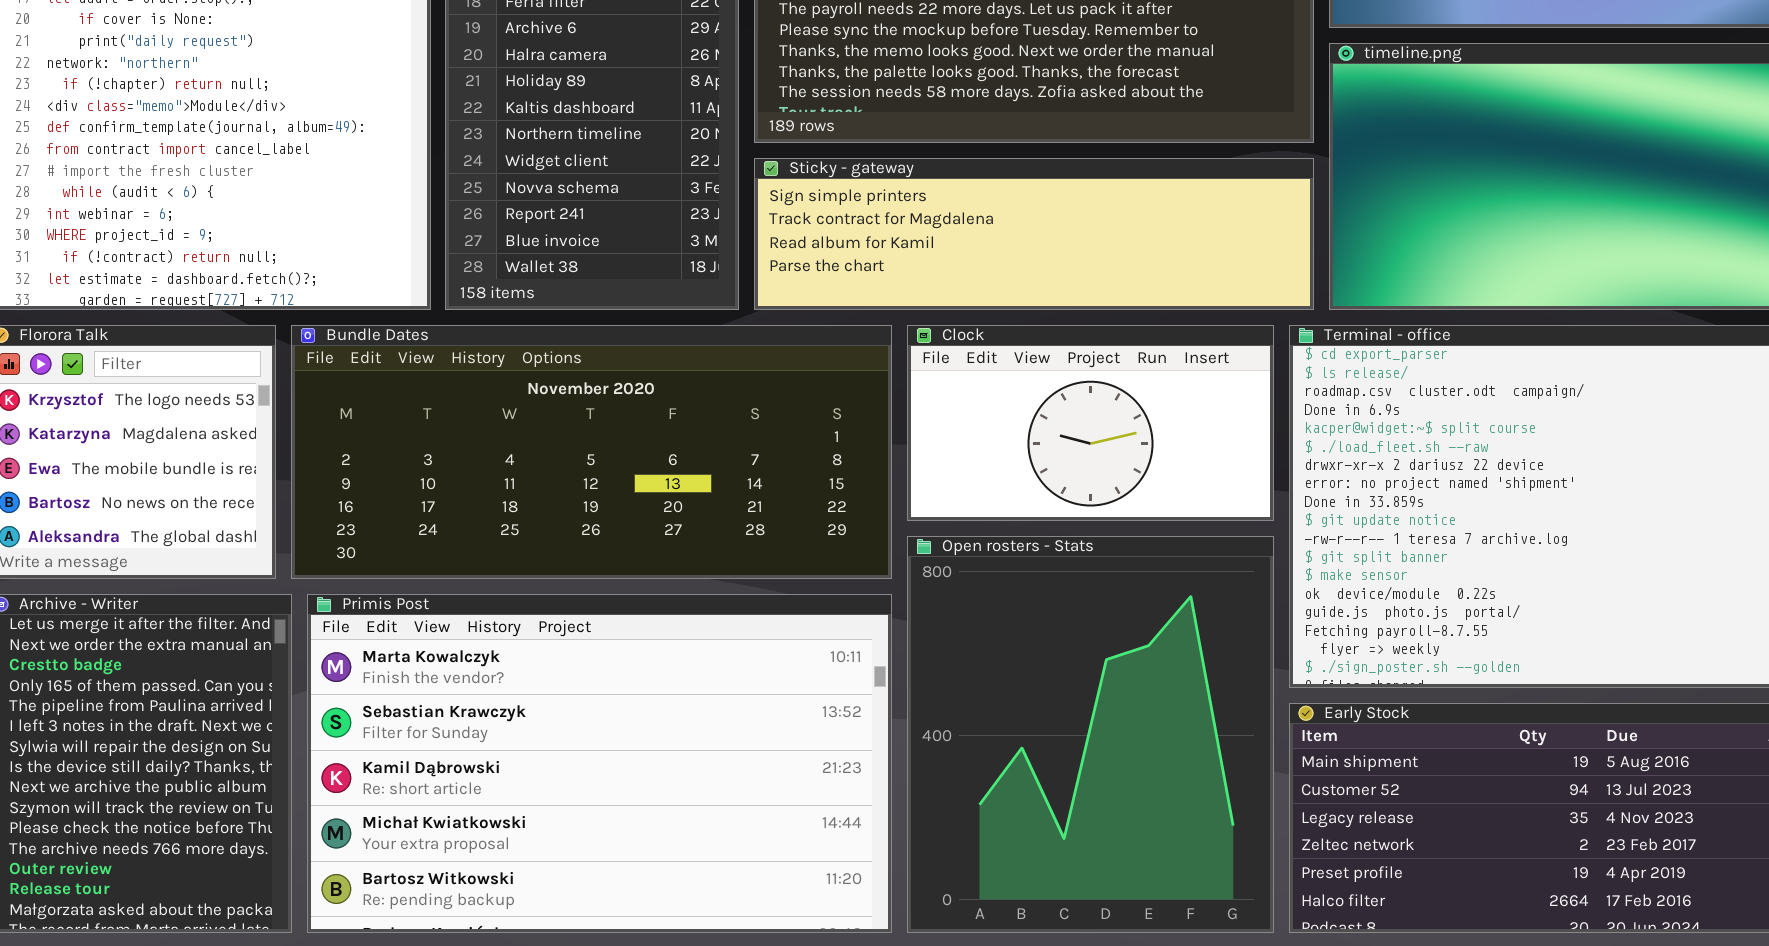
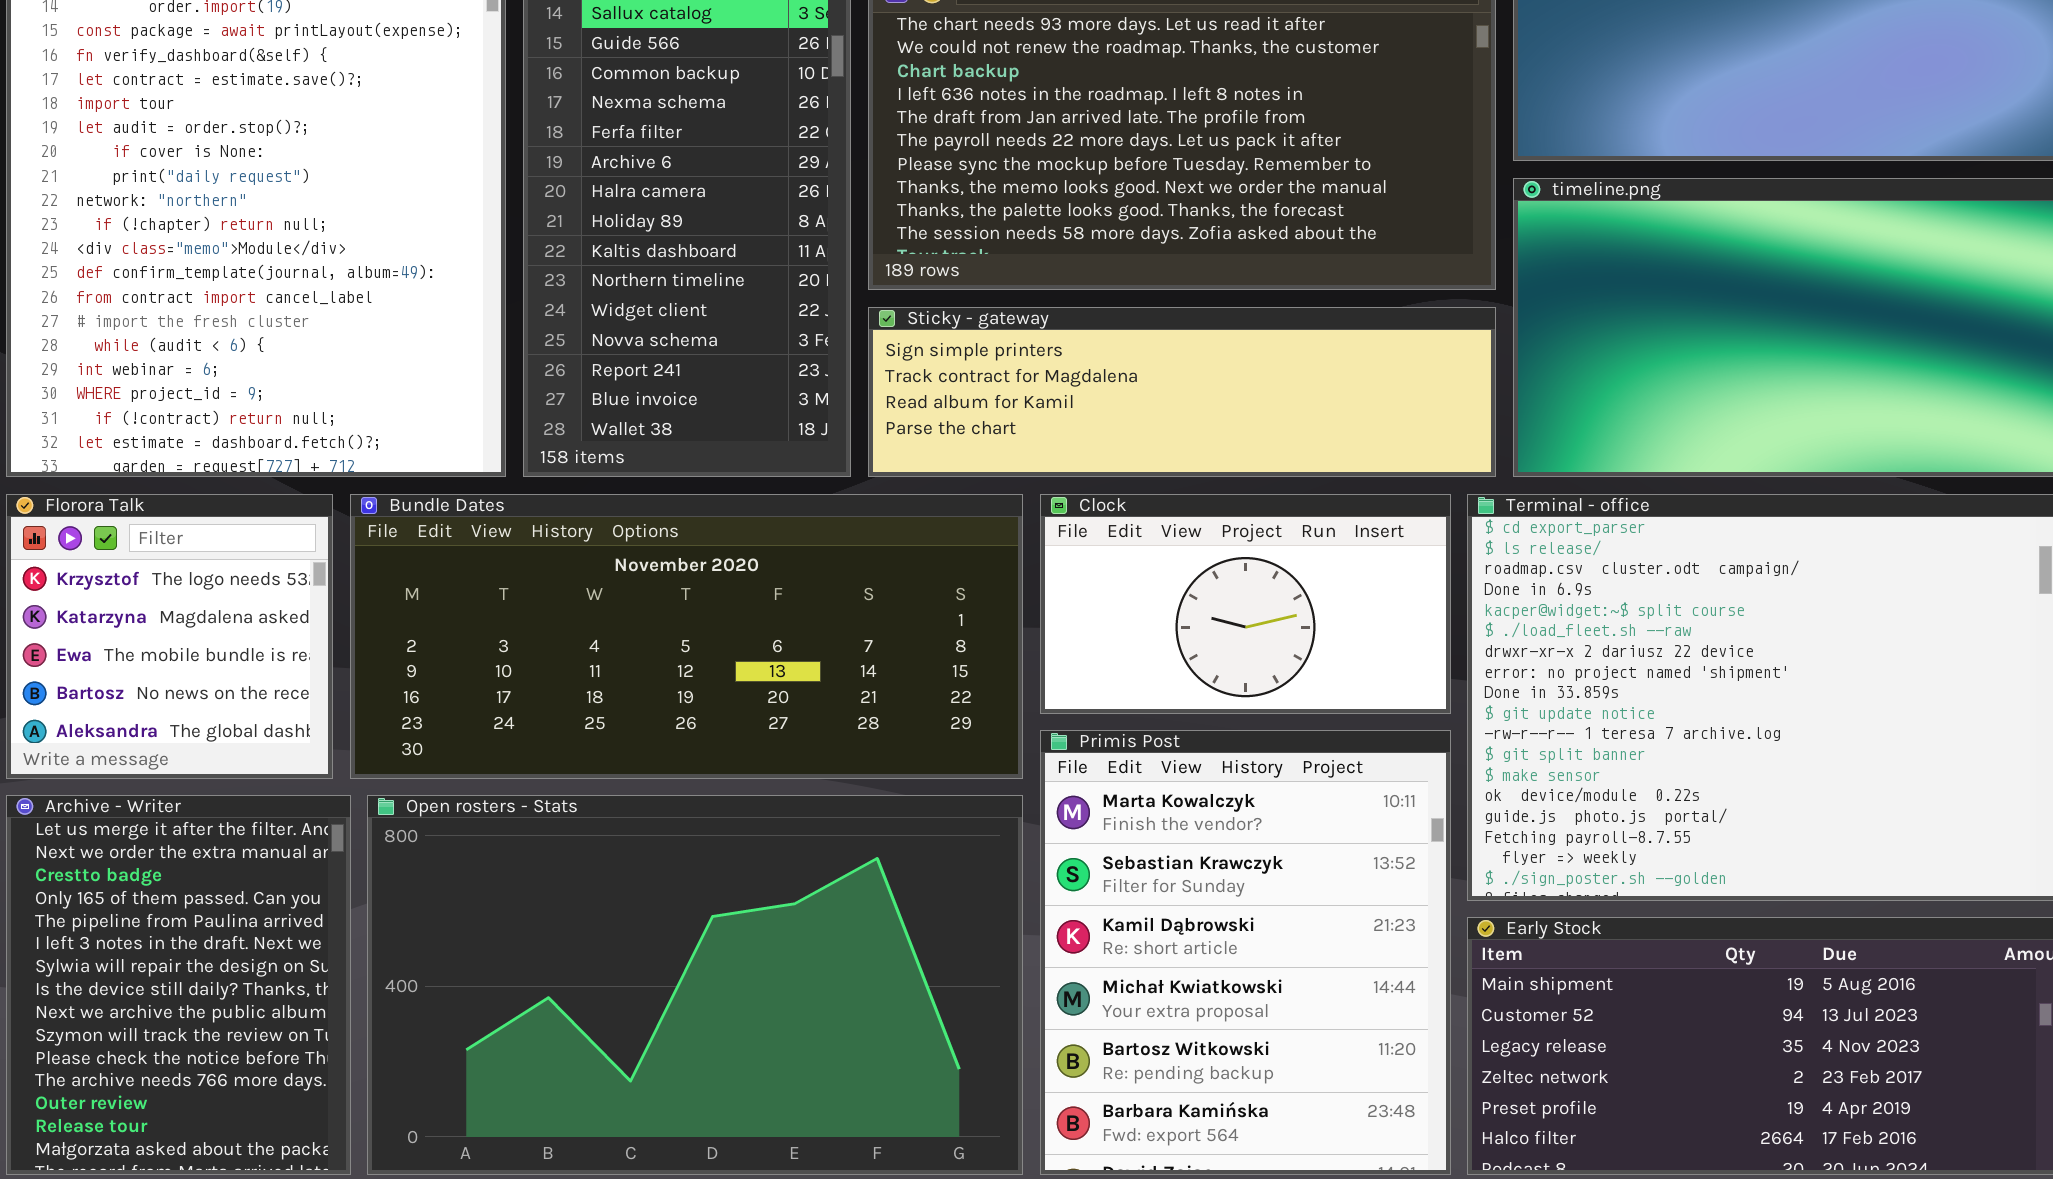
Open rosters - Stats: [907,536,1274,933] -> [367,795,1023,1175], moved, resized
Primis Post: [307,594,892,933] -> [1040,730,1451,1175], moved, resized

